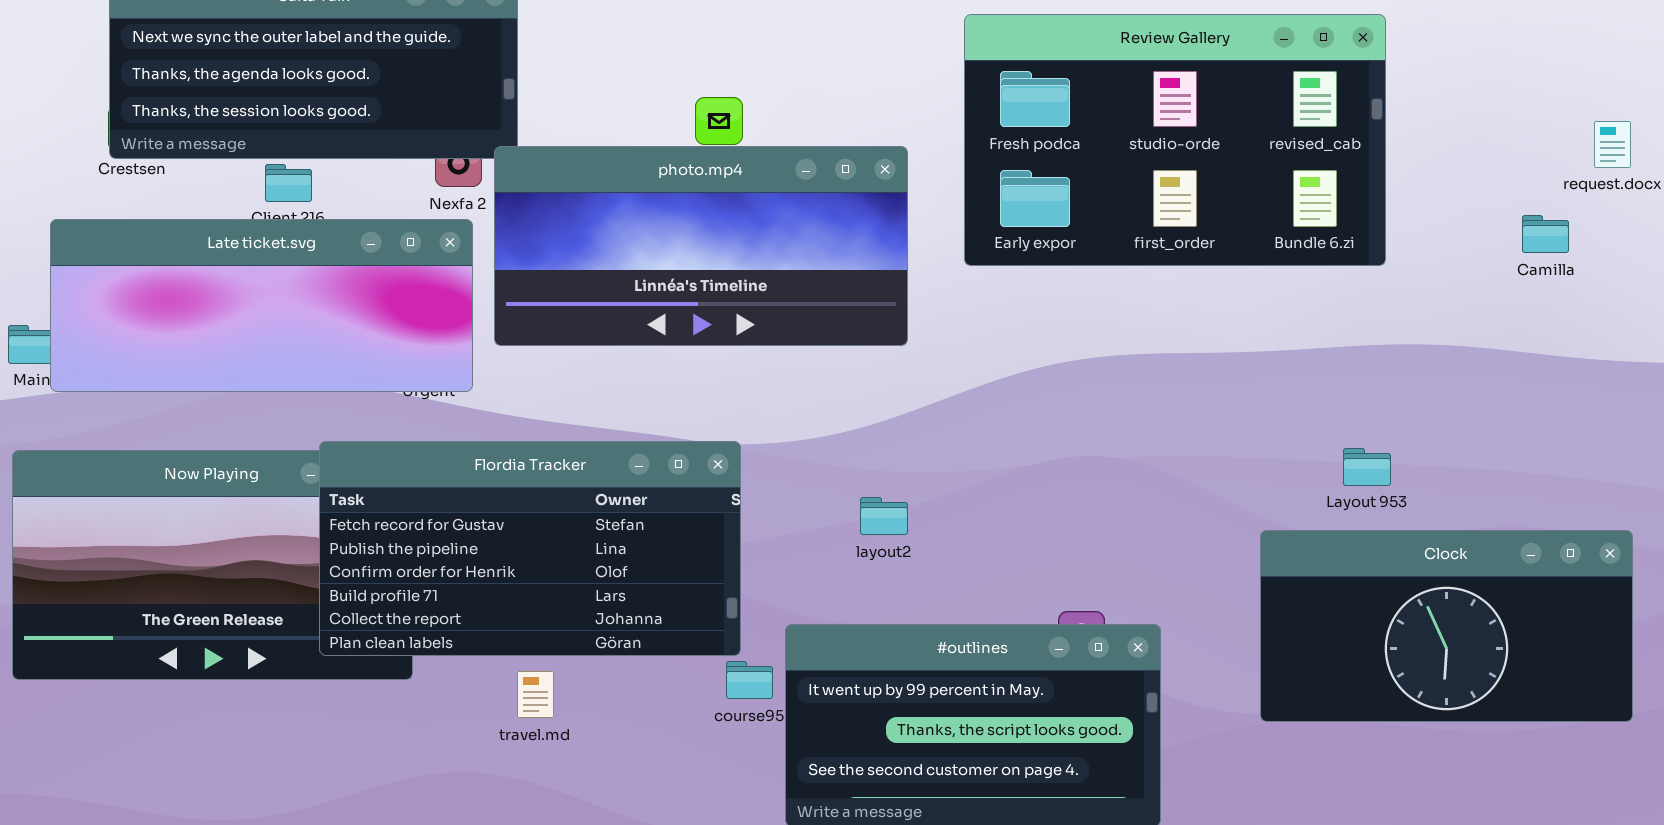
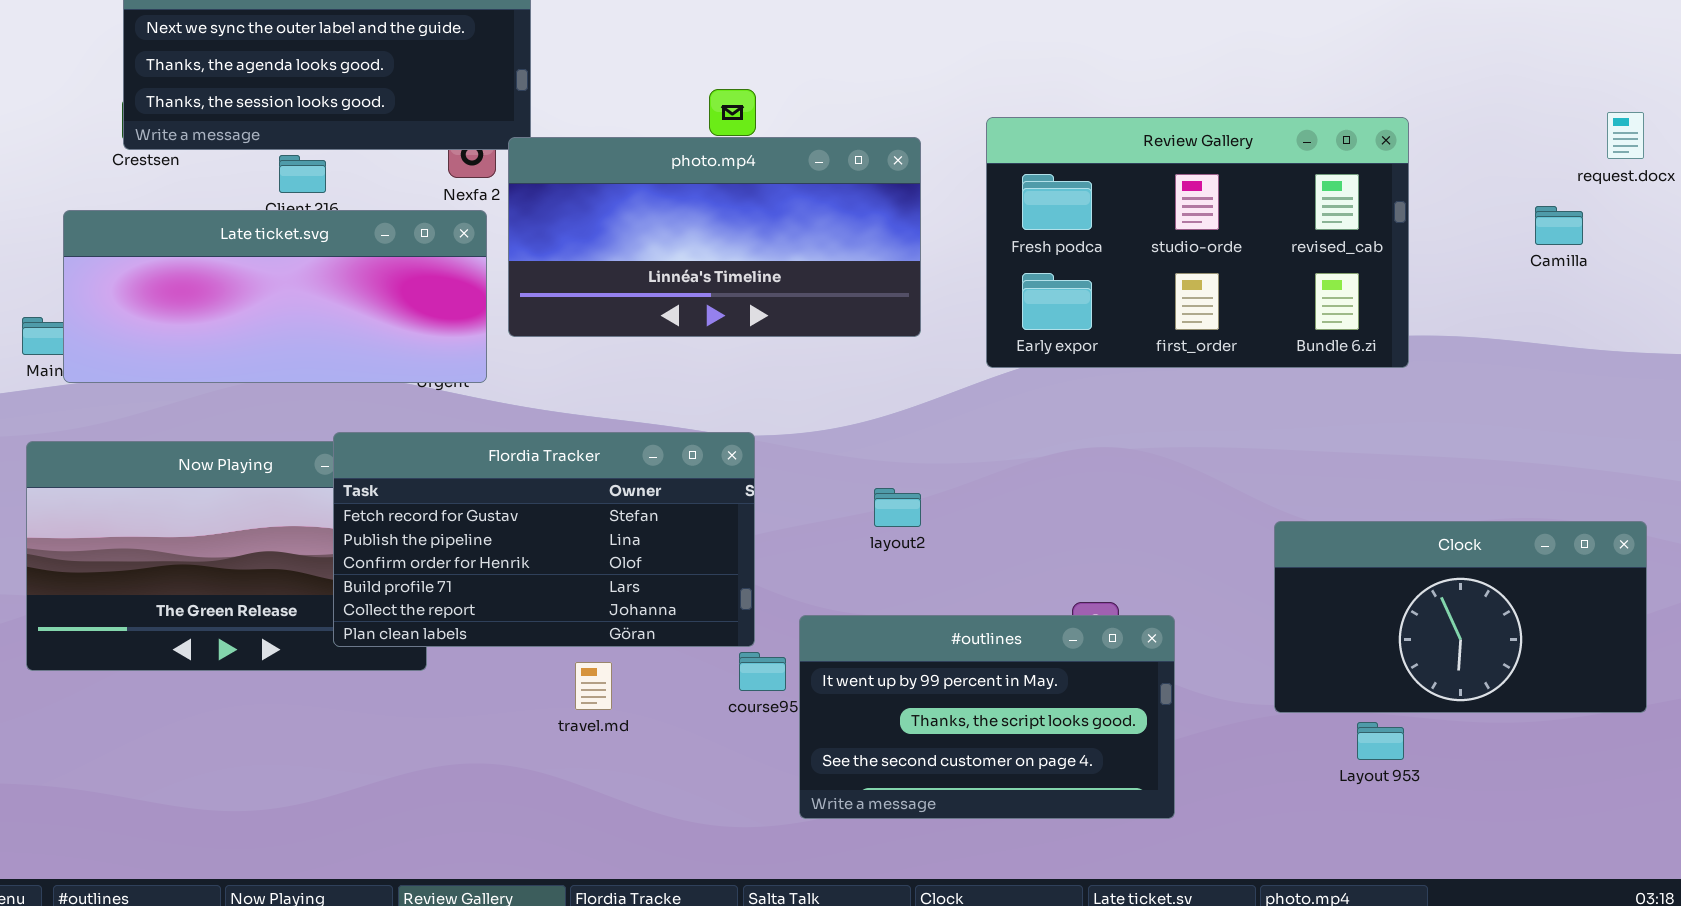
Review Gallery: [964,14,1386,266] -> [986,117,1409,368], moved
Layout 953: [1343,448,1391,486] -> [1357,722,1404,760], moved
travel.md: [517,671,554,718] -> [575,662,612,710], moved

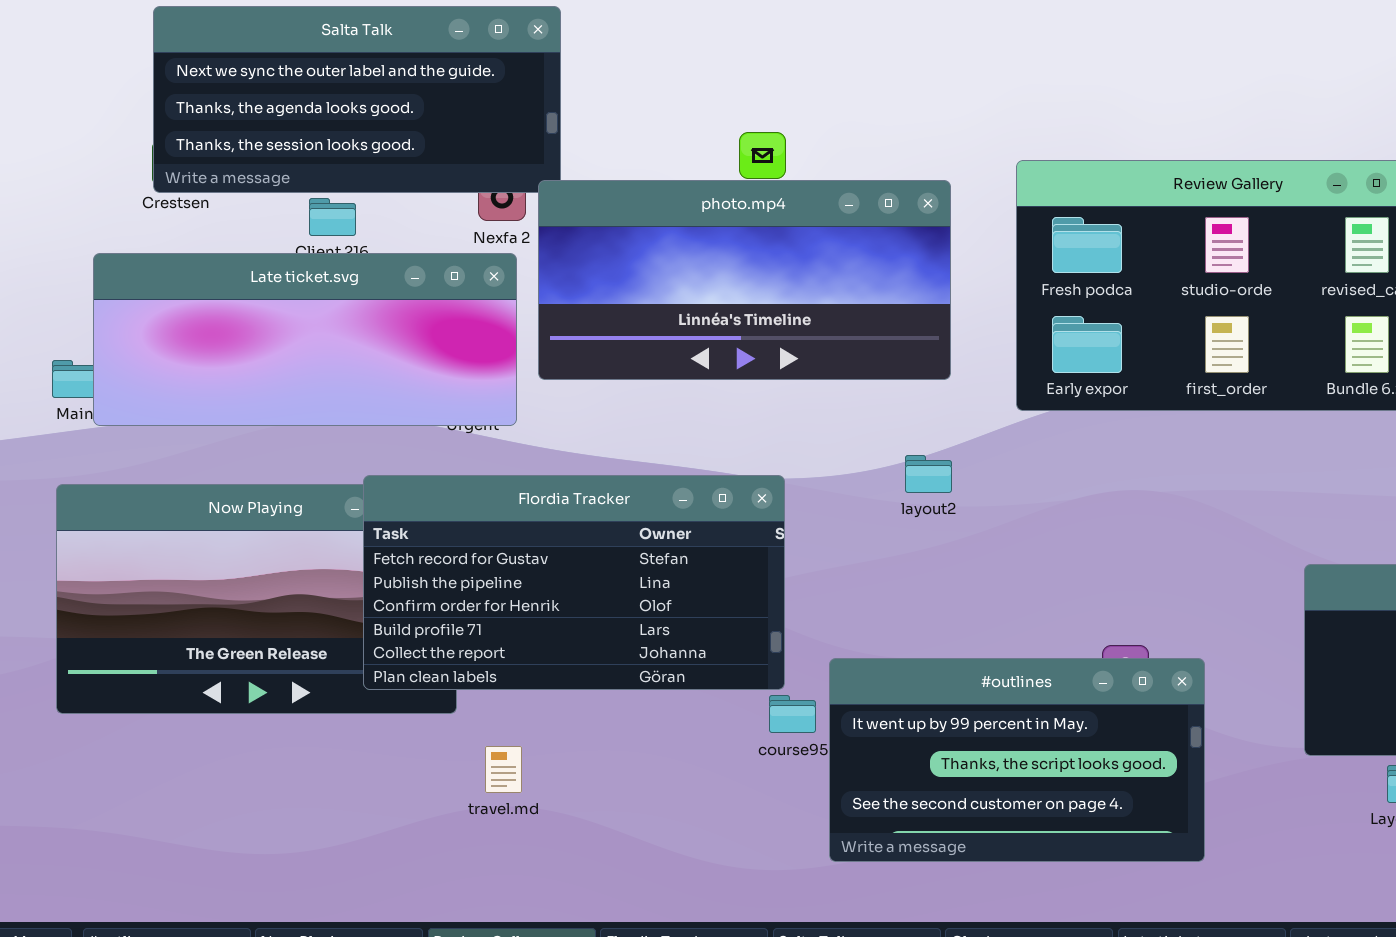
layout2: [874,488,921,527] -> [905,455,952,493], moved
travel.md: [575,662,612,710] -> [485,746,522,793], moved

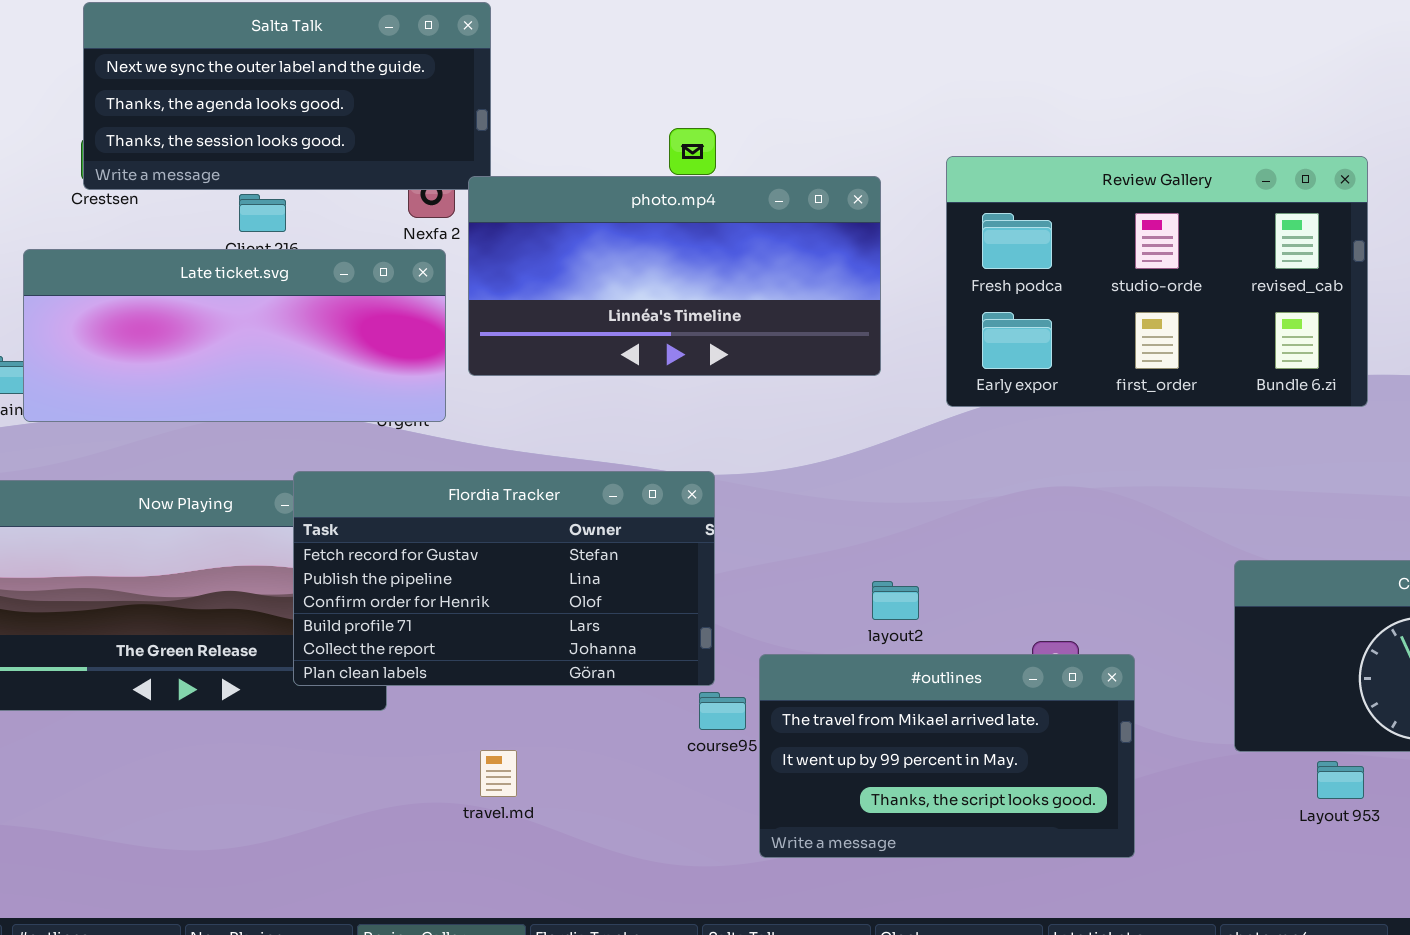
layout2: [905,455,952,493] -> [872,581,919,620], moved
#outlines: [829,658,1205,862] -> [759,654,1135,858], scrolled up 1 row
travel.md: [485,746,522,793] -> [480,750,517,797], moved

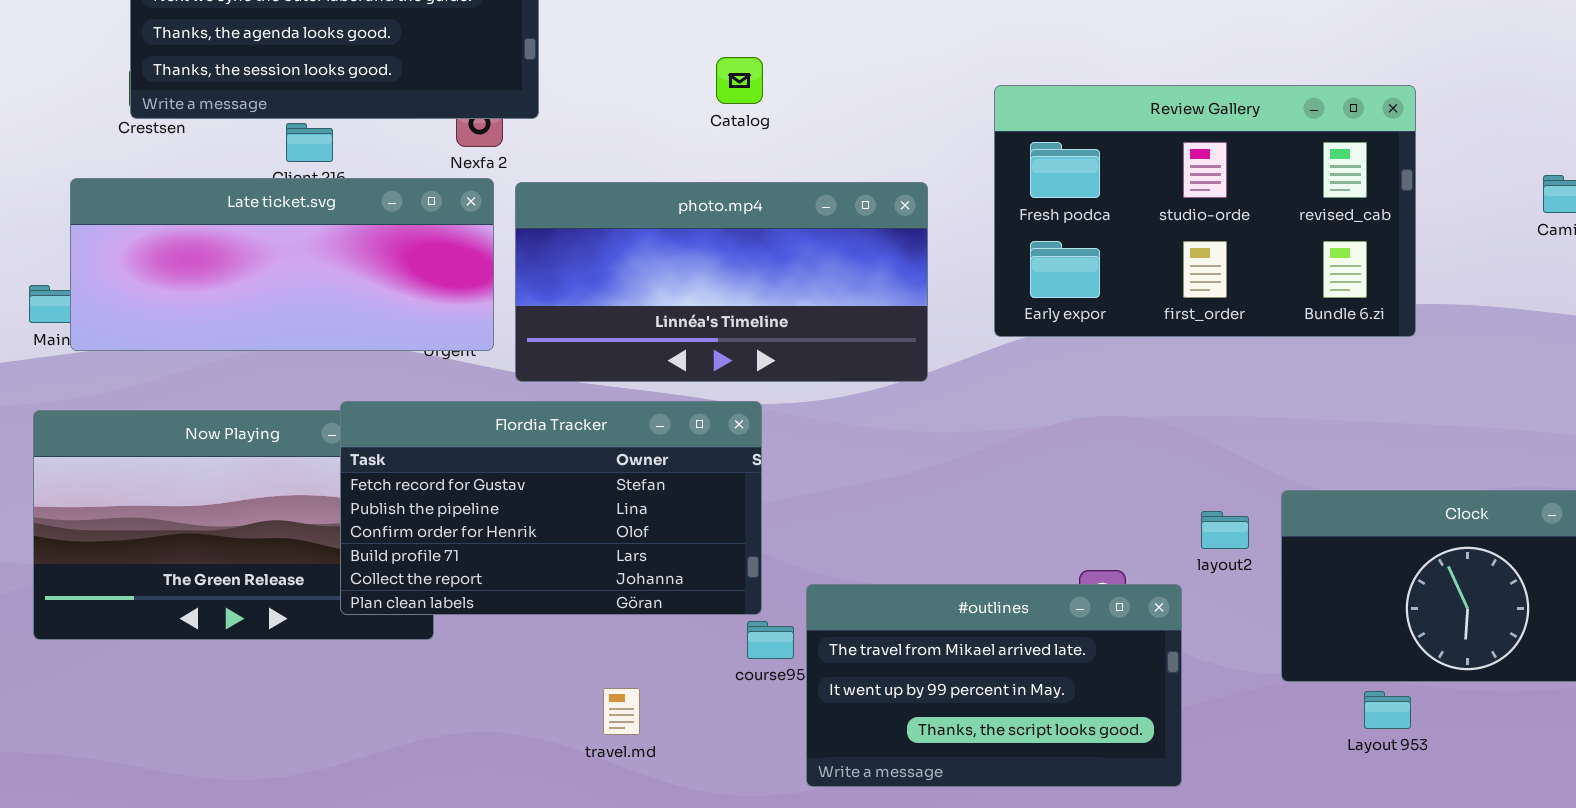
photo.mp4: [468,176,881,376] -> [515,182,928,382], moved
layout2: [872,581,919,620] -> [1201,511,1249,549], moved
travel.md: [480,750,517,797] -> [603,688,640,735], moved

